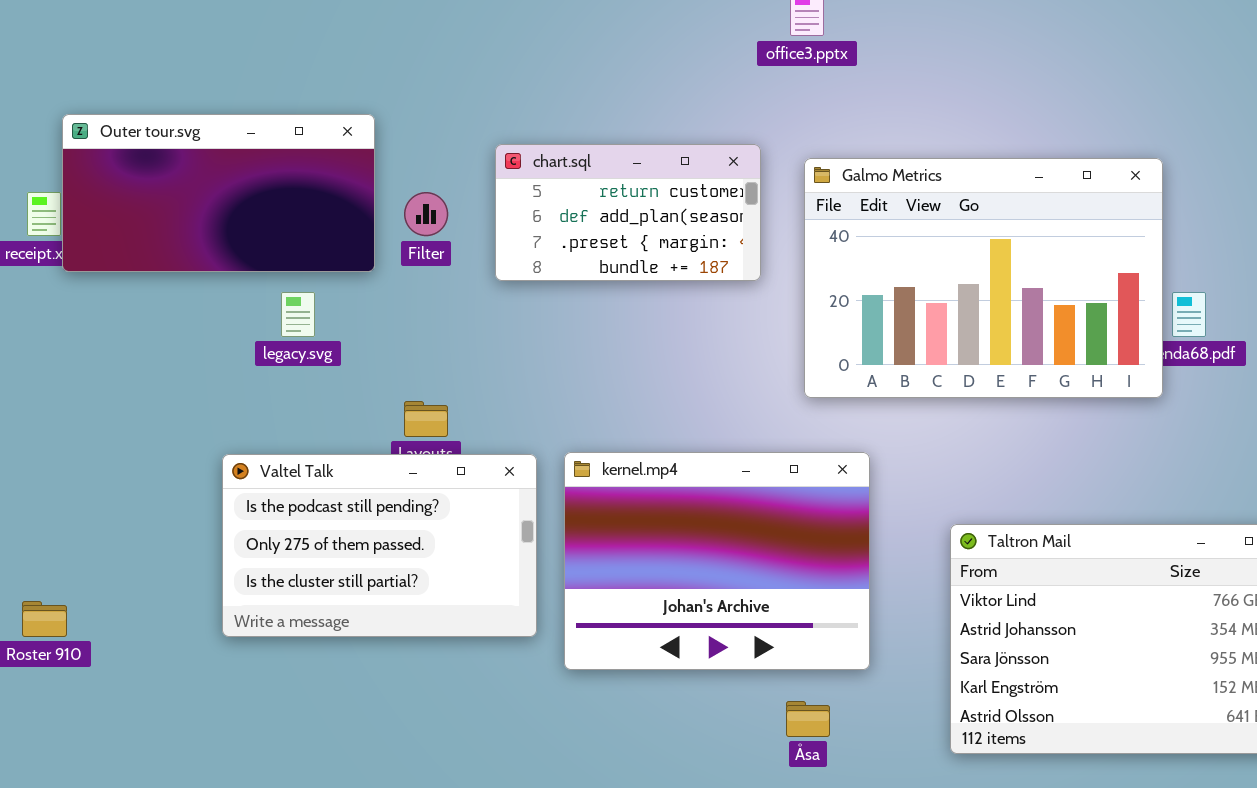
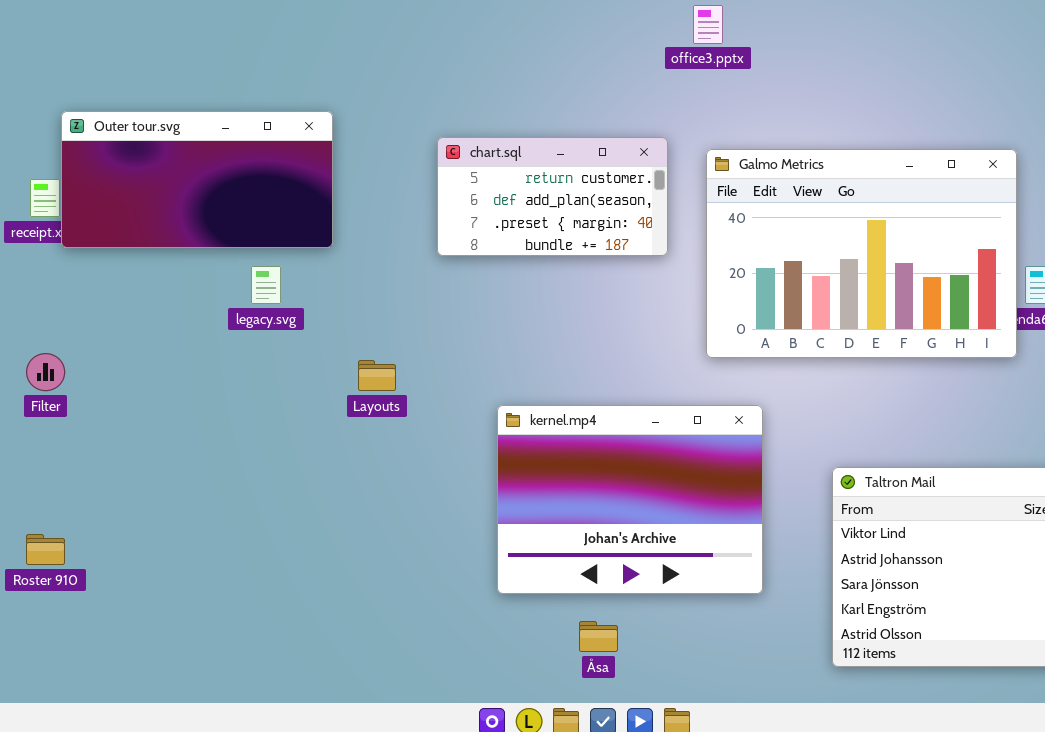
Filter: [404,192,448,236] -> [26,353,65,391], moved
Valtel Talk: [222,454,537,637] -> none, closed
Åsa: [786,701,830,737] -> [579,621,618,652], moved

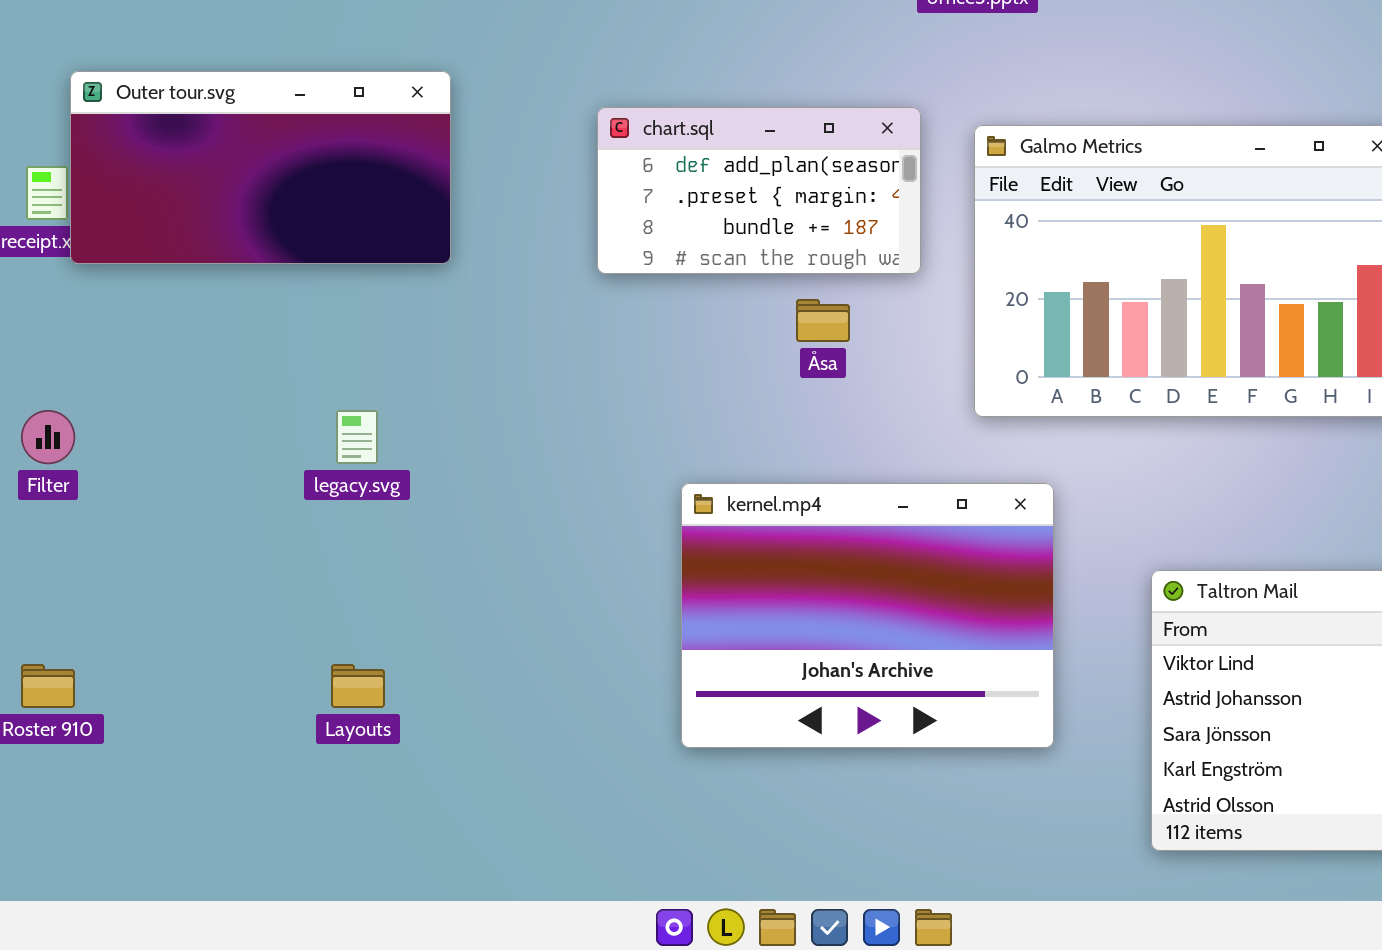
chart.sql: [437,137,668,256] -> [597,107,921,274], scrolled down 1 row
legacy.svg: [251,266,281,304] -> [336,410,378,464], moved
Layouts: [358,360,396,391] -> [331,664,385,708], moved
Åsa: [579,621,618,652] -> [796,299,850,342], moved

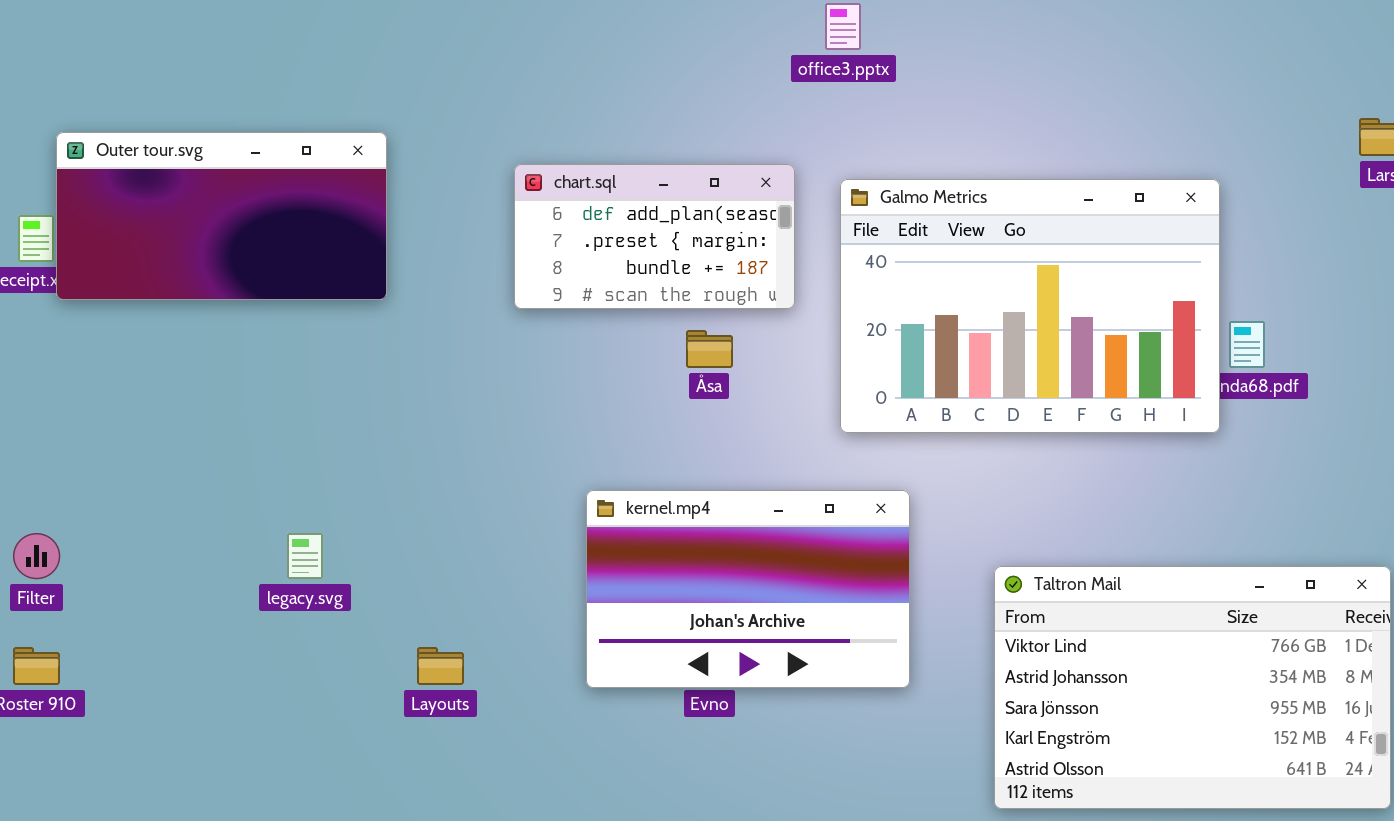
Filter: [21,410,75,464] -> [13,533,60,579], moved
legacy.svg: [336,410,378,464] -> [287,533,323,579], moved
kernel.mp4: [681,483,1054,748] -> [586,490,910,688], resized
Layouts: [331,664,385,708] -> [417,647,464,685], moved

